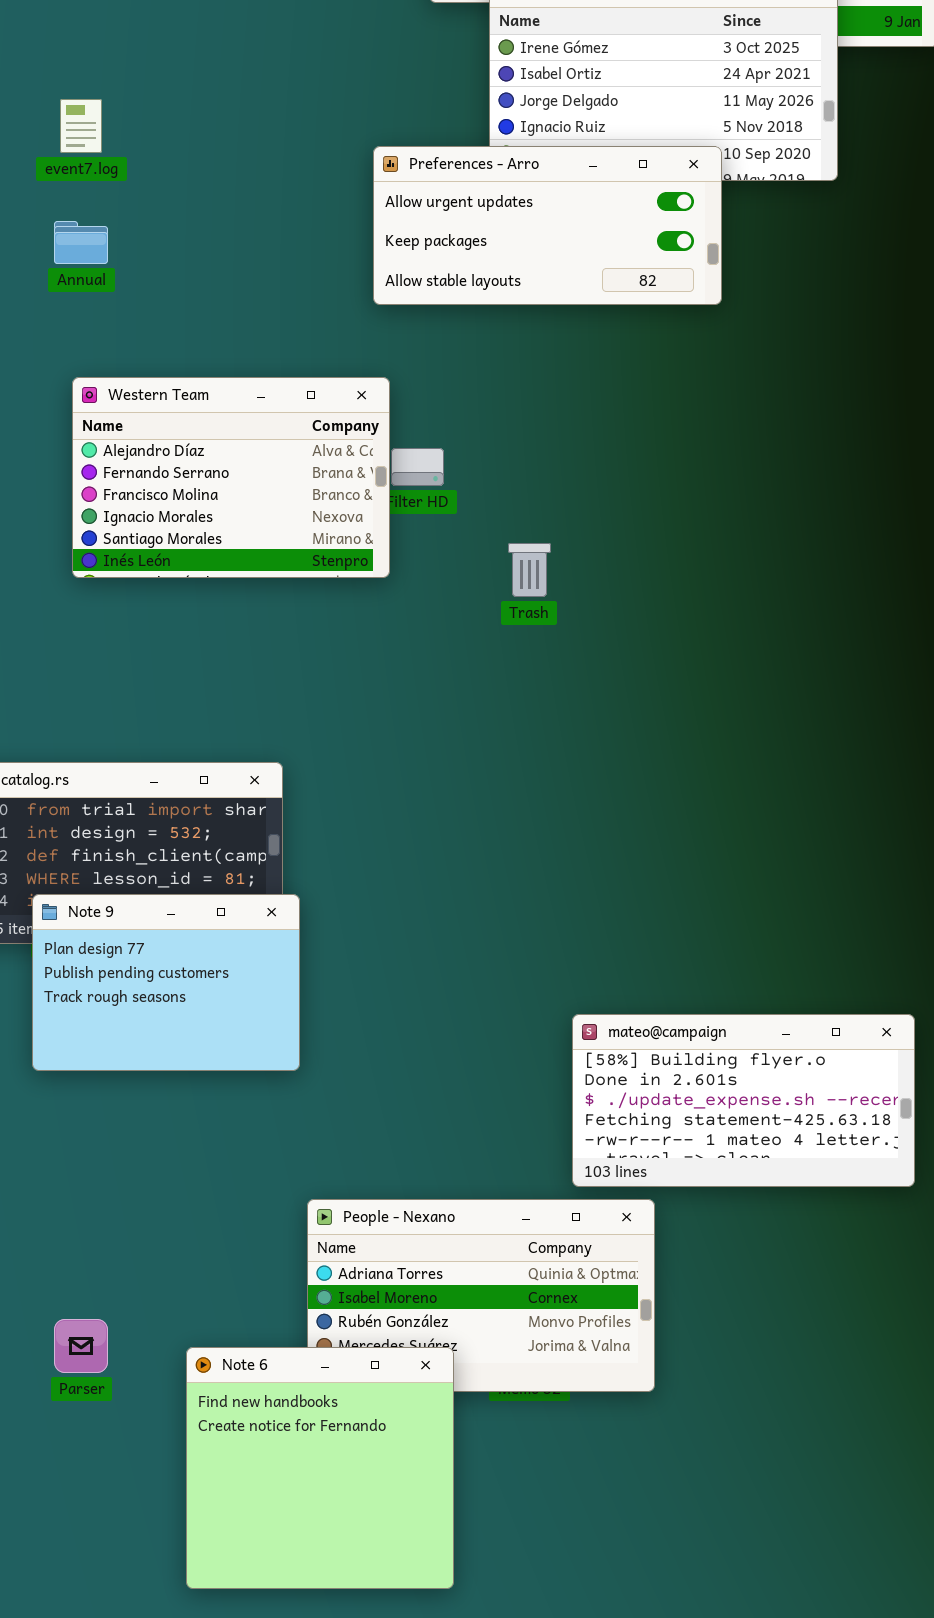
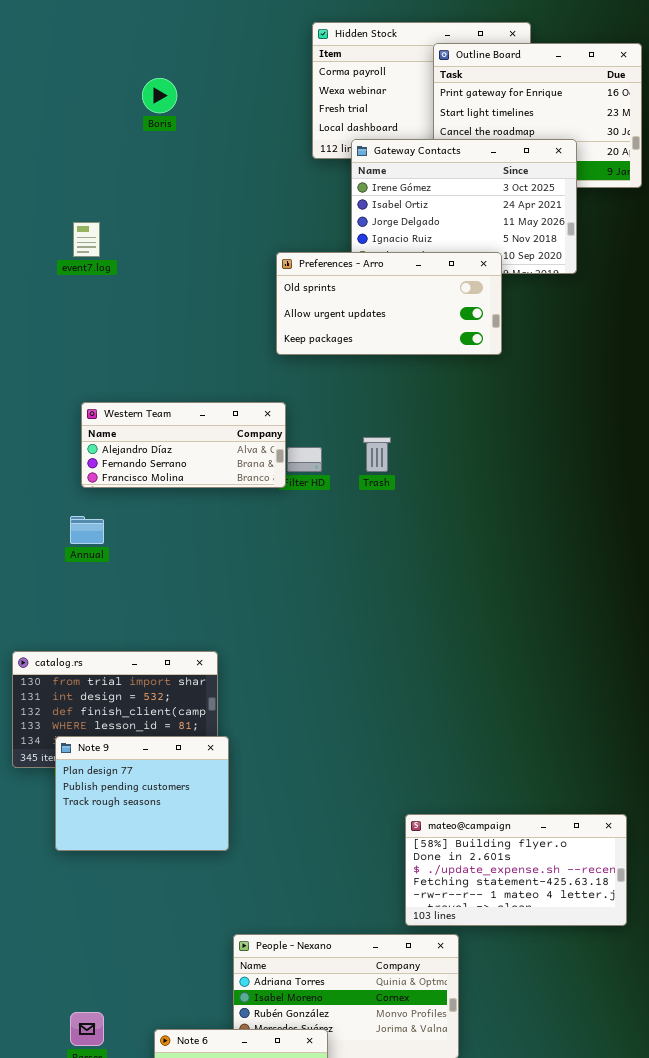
Preferences - Arro: [373,146,722,305] -> [276,252,502,355], scrolled up 1 row
Annual: [54,221,108,264] -> [70,516,104,544], moved
Western Team: [72,377,390,578] -> [81,402,286,488], resized
Trash: [508,543,551,597] -> [363,437,391,472], moved

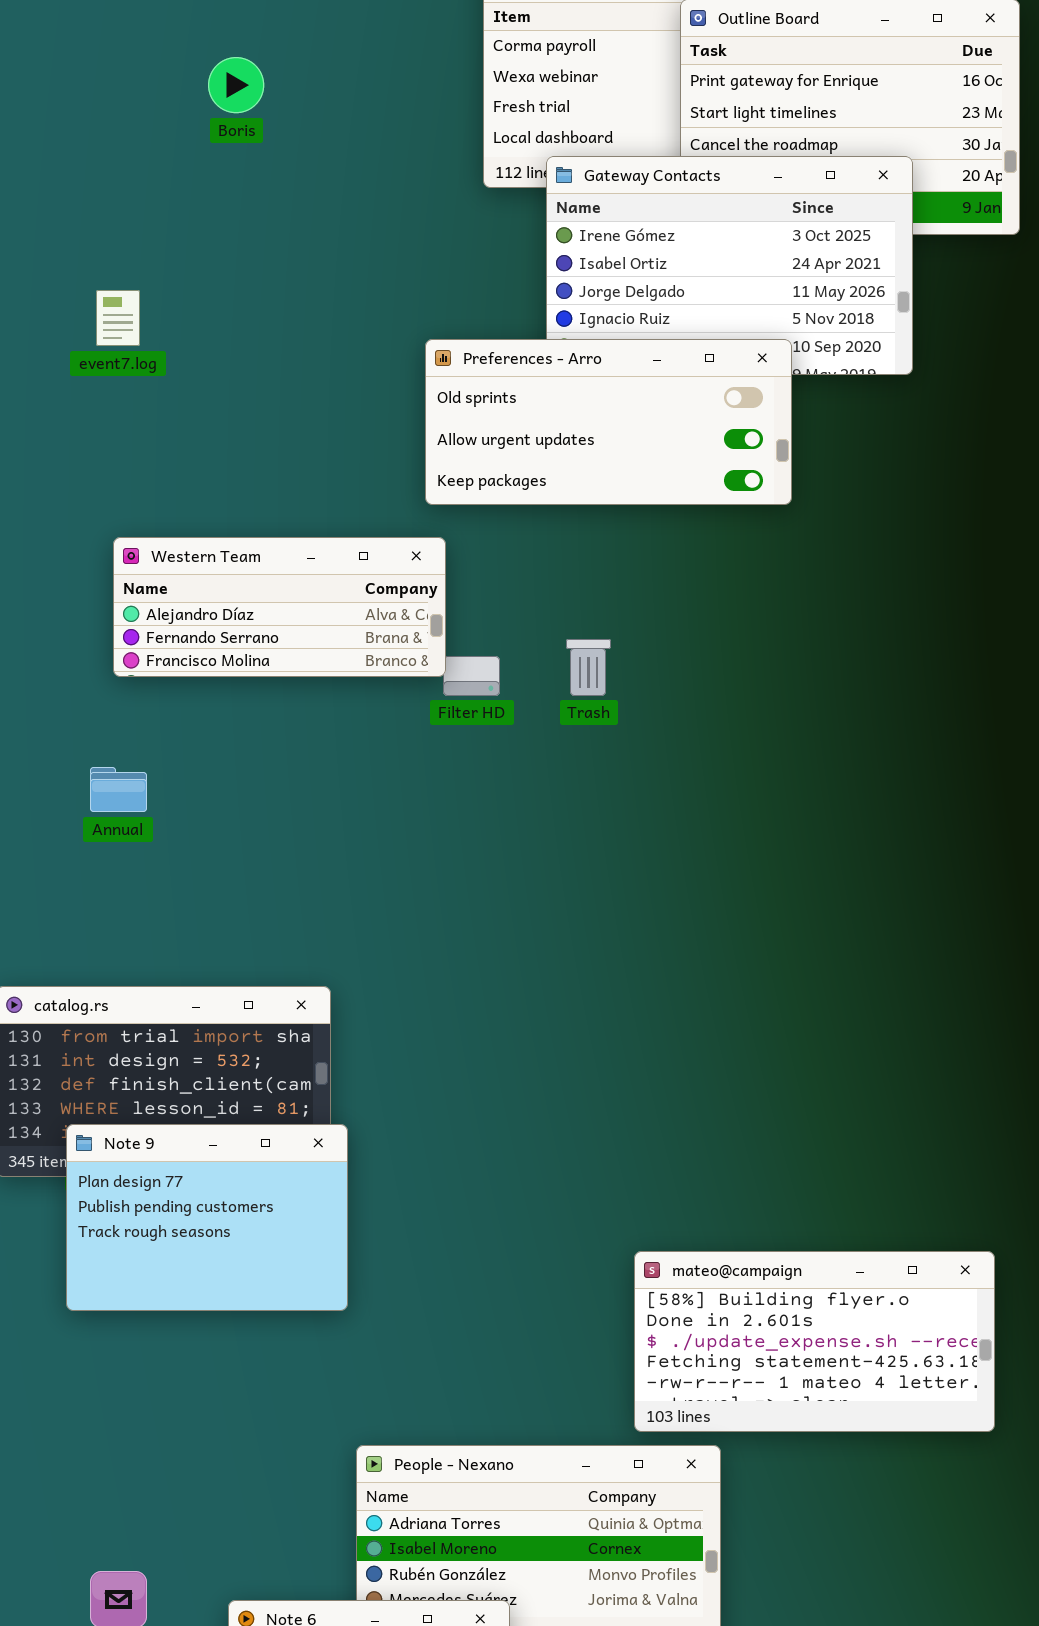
Western Team: [81,402,286,488] -> [113,537,446,677], moved

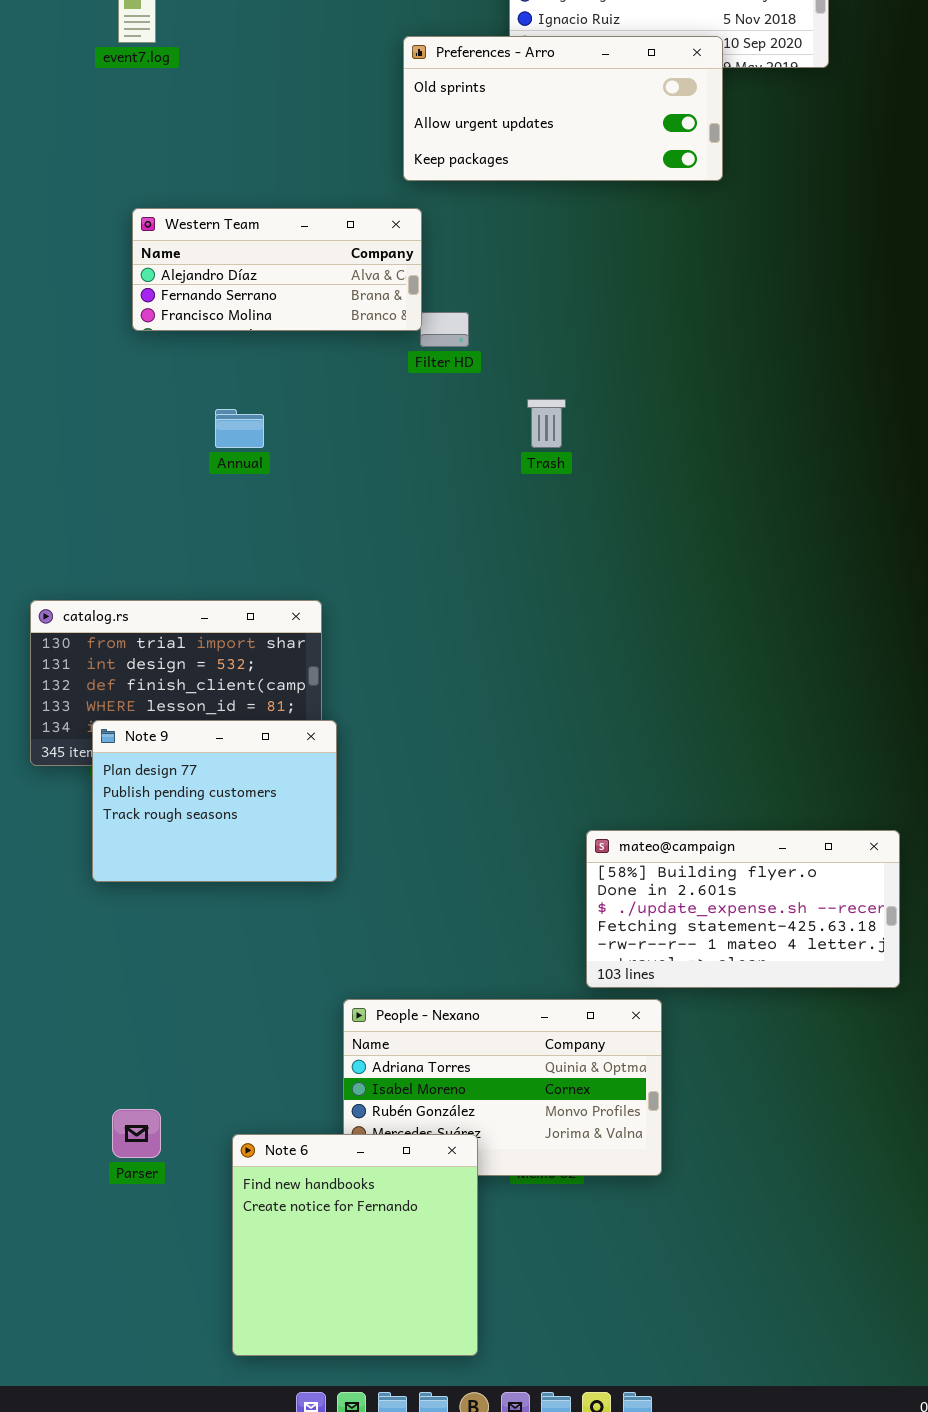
Trash: [566,639,611,696] -> [527,399,566,448], moved
Annual: [90,767,147,812] -> [215,409,264,448], moved

